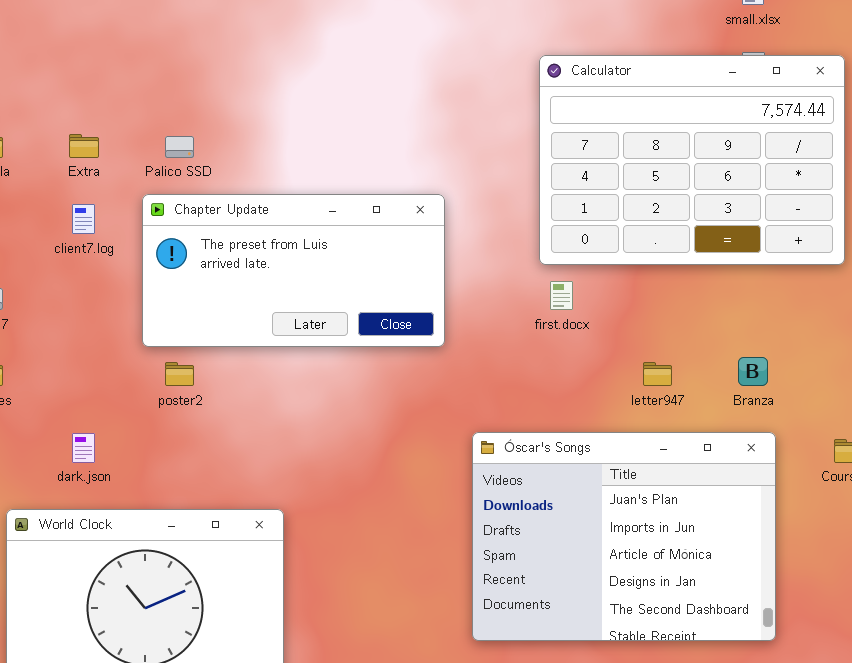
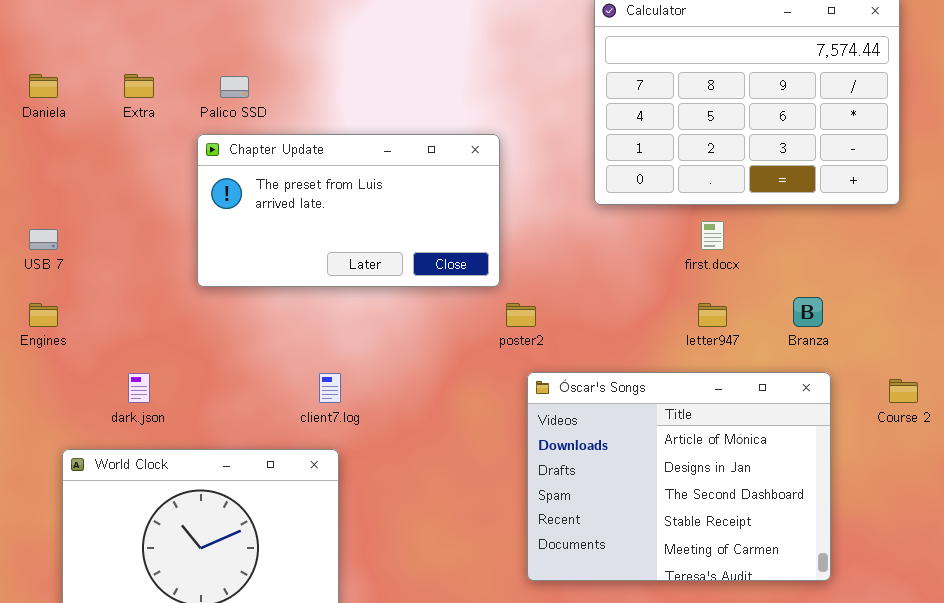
client7.log: [72,204,95,234] -> [319,373,341,403], moved
first.docx: [550,281,573,310] -> [701,221,724,250], moved
poster2: [165,362,194,386] -> [506,303,536,327], moved
Óscar's Songs: [472,432,776,641] -> [527,372,831,581], scrolled down 2 rows

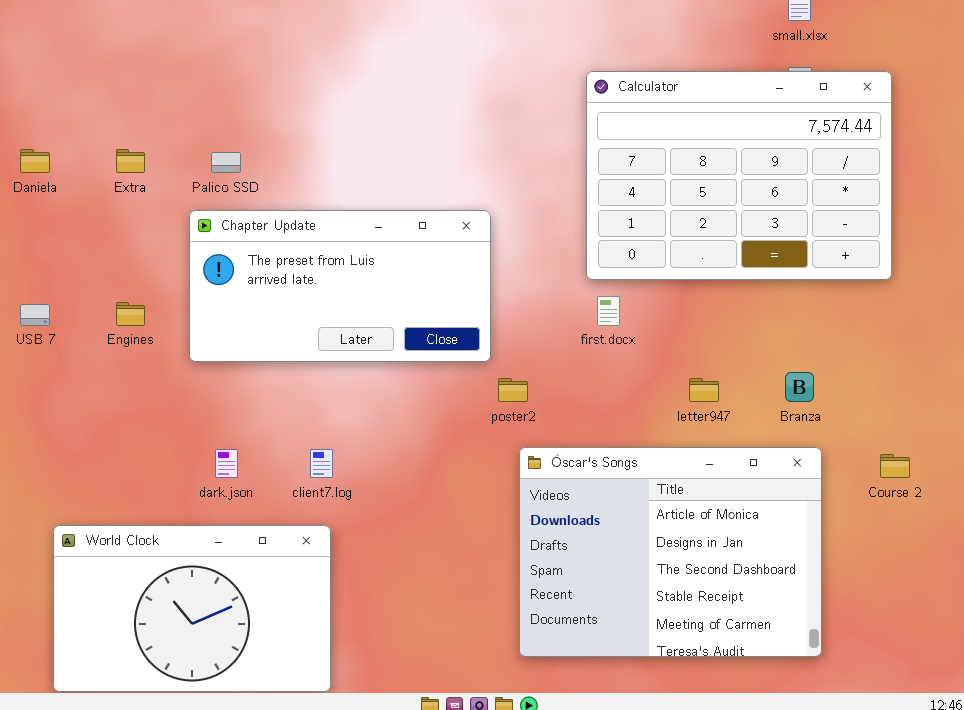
first.docx: [701,221,724,250] -> [597,296,620,326], moved
Engines: [29,303,58,327] -> [116,302,145,326], moved
dark.json: [128,373,150,403] -> [215,449,238,478], moved

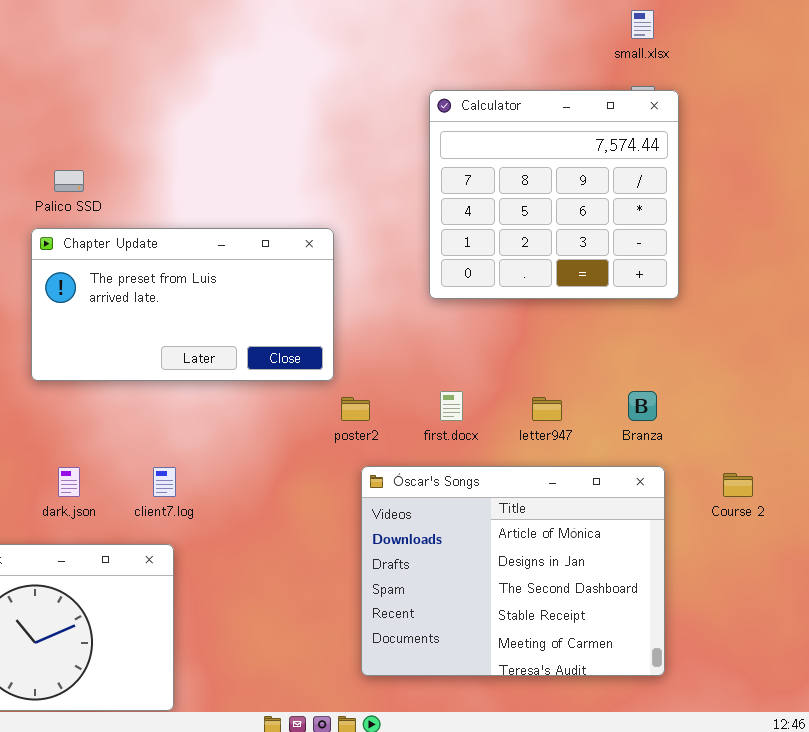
Calculator: [586,71,892,280] -> [429,90,679,299], resized
first.docx: [597,296,620,326] -> [440,391,463,421], moved

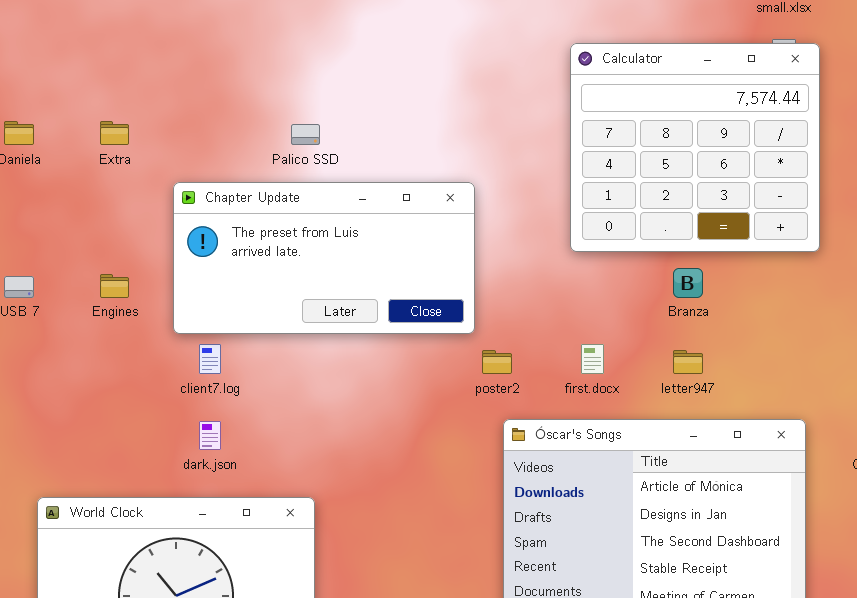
Palico SSD: [54,170,84,192] -> [291,124,320,145], moved
Branza: [628,391,657,421] -> [673,268,703,298], moved
client7.log: [153,467,176,497] -> [199,344,221,374], moved

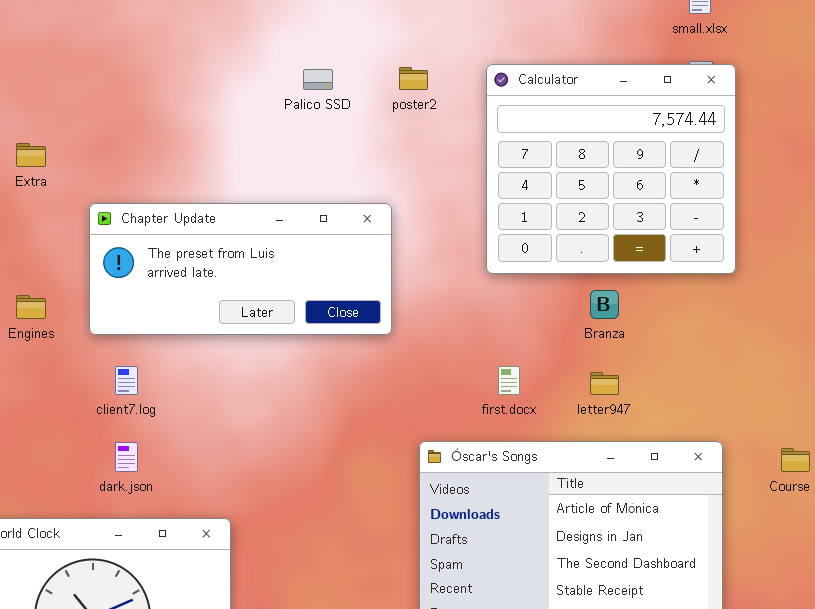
Palico SSD: [291,124,320,145] -> [303,69,333,90], moved
Chapter Update: [173,182,475,334] -> [89,203,392,335], resized
poster2: [482,350,512,374] -> [399,67,428,90], moved

